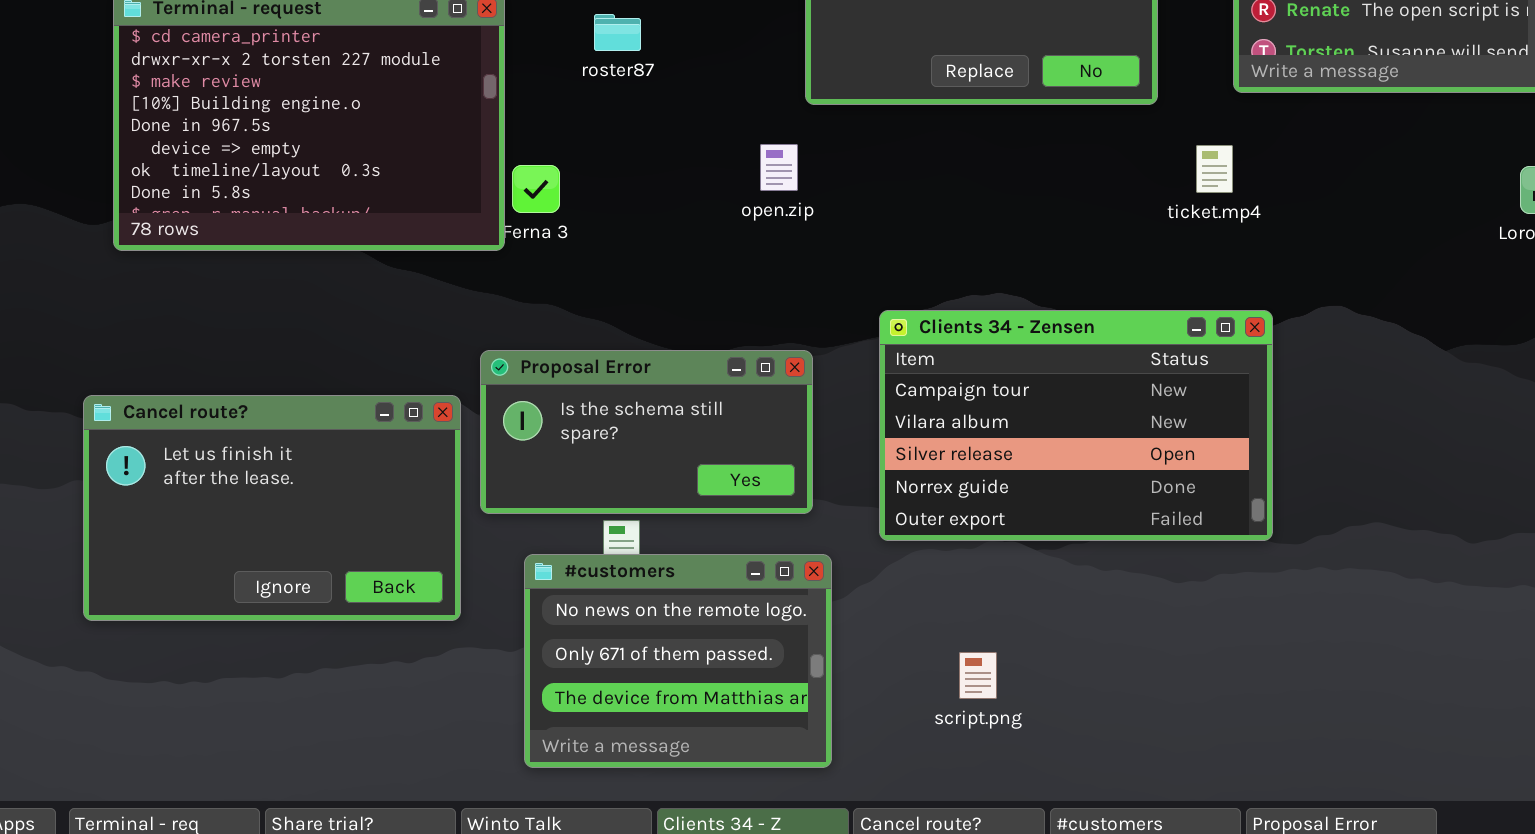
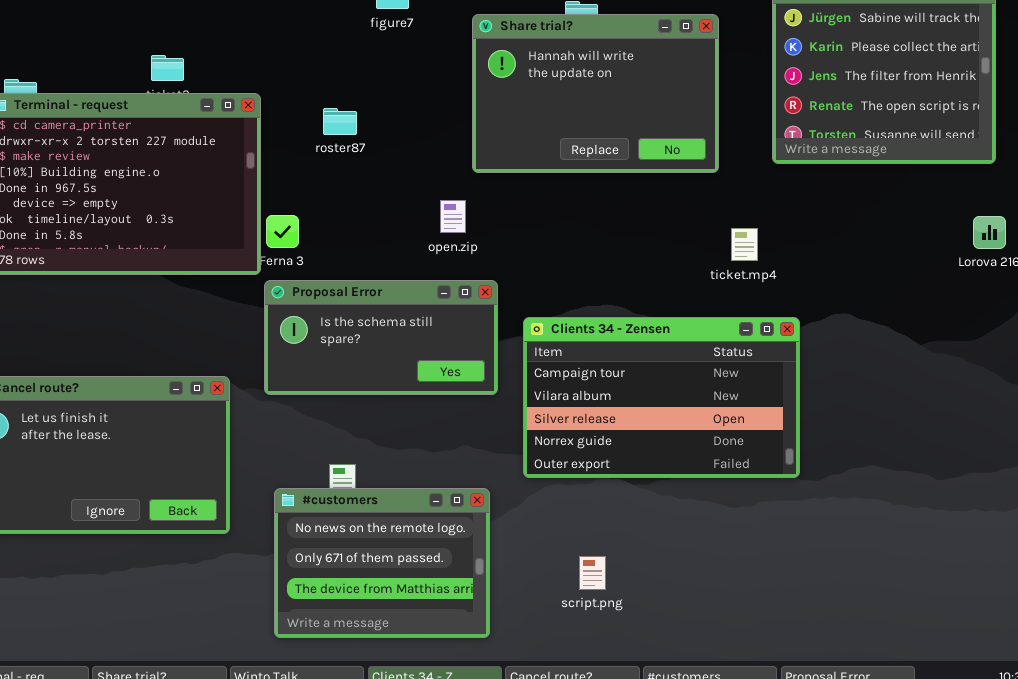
ticket.mp4: [1196,145,1233,193] -> [731,228,758,261], moved
Proposal Error: [480,350,813,514] -> [264,280,498,395], moved

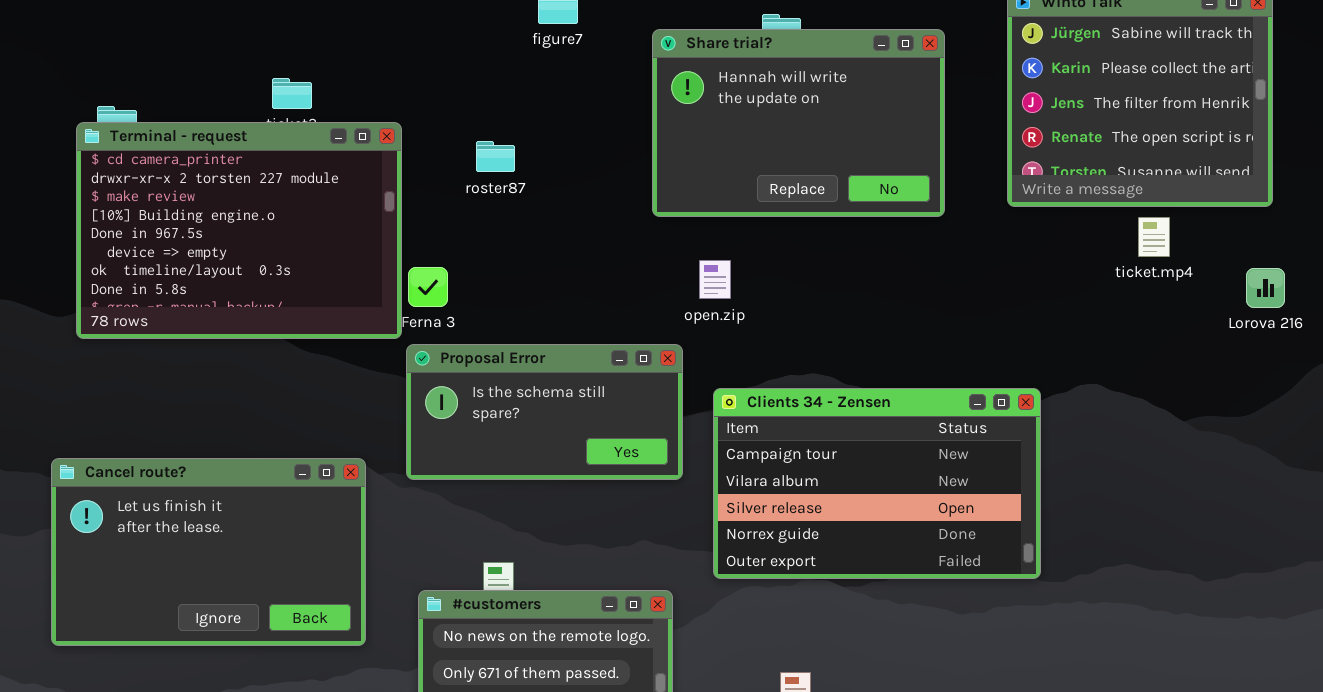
open.zip: [440,200,466,233] -> [699,260,731,299], moved
ticket.mp4: [731,228,758,261] -> [1138,217,1170,257], moved

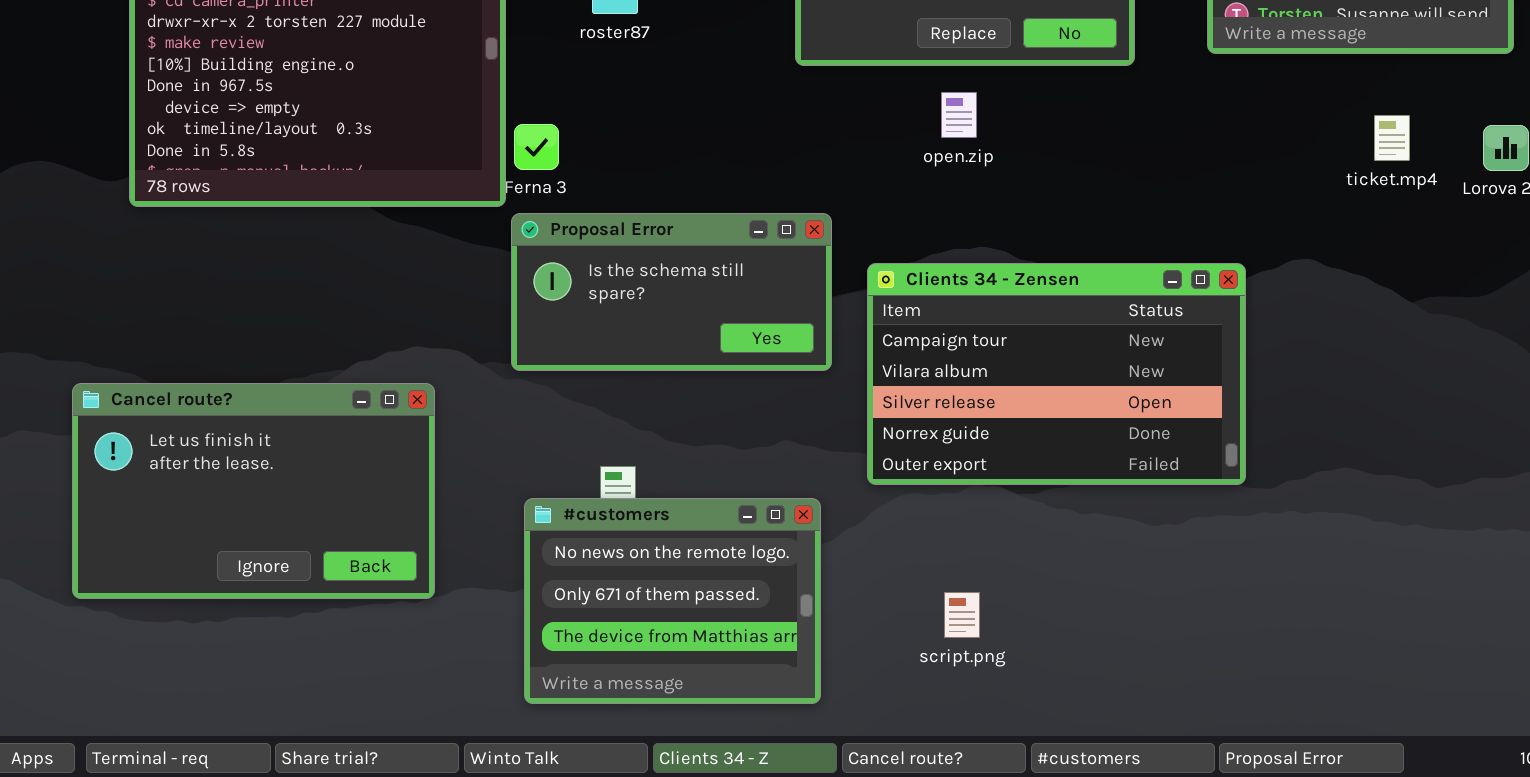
ticket.mp4: [1138,217,1170,257] -> [1374,115,1410,161], moved
open.zip: [699,260,731,299] -> [941,92,977,138], moved
Cancel route?: [51,458,366,646] -> [72,383,435,599], moved

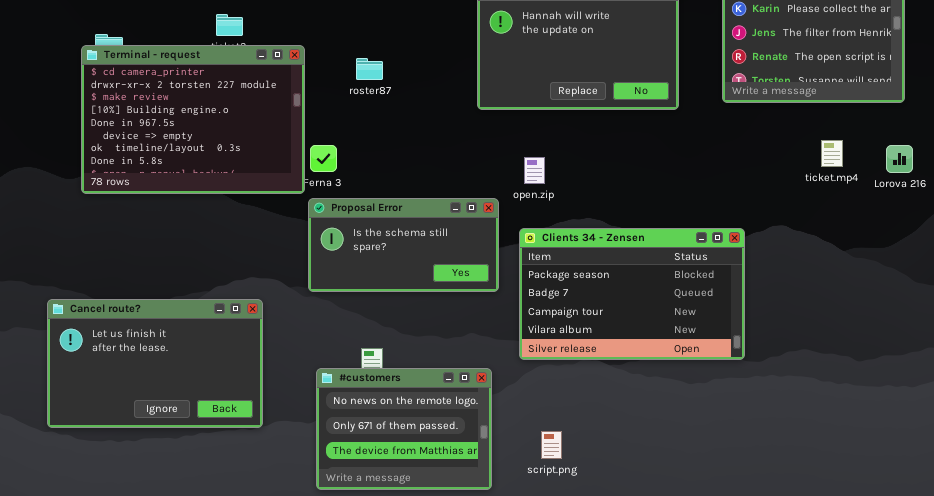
open.zip: [941,92,977,138] -> [524,157,545,184], moved
Clients 34 - Zensen: [867,263,1246,485] -> [519,228,745,360], scrolled up 2 rows
script.png: [944,592,980,638] -> [541,431,562,459], moved

